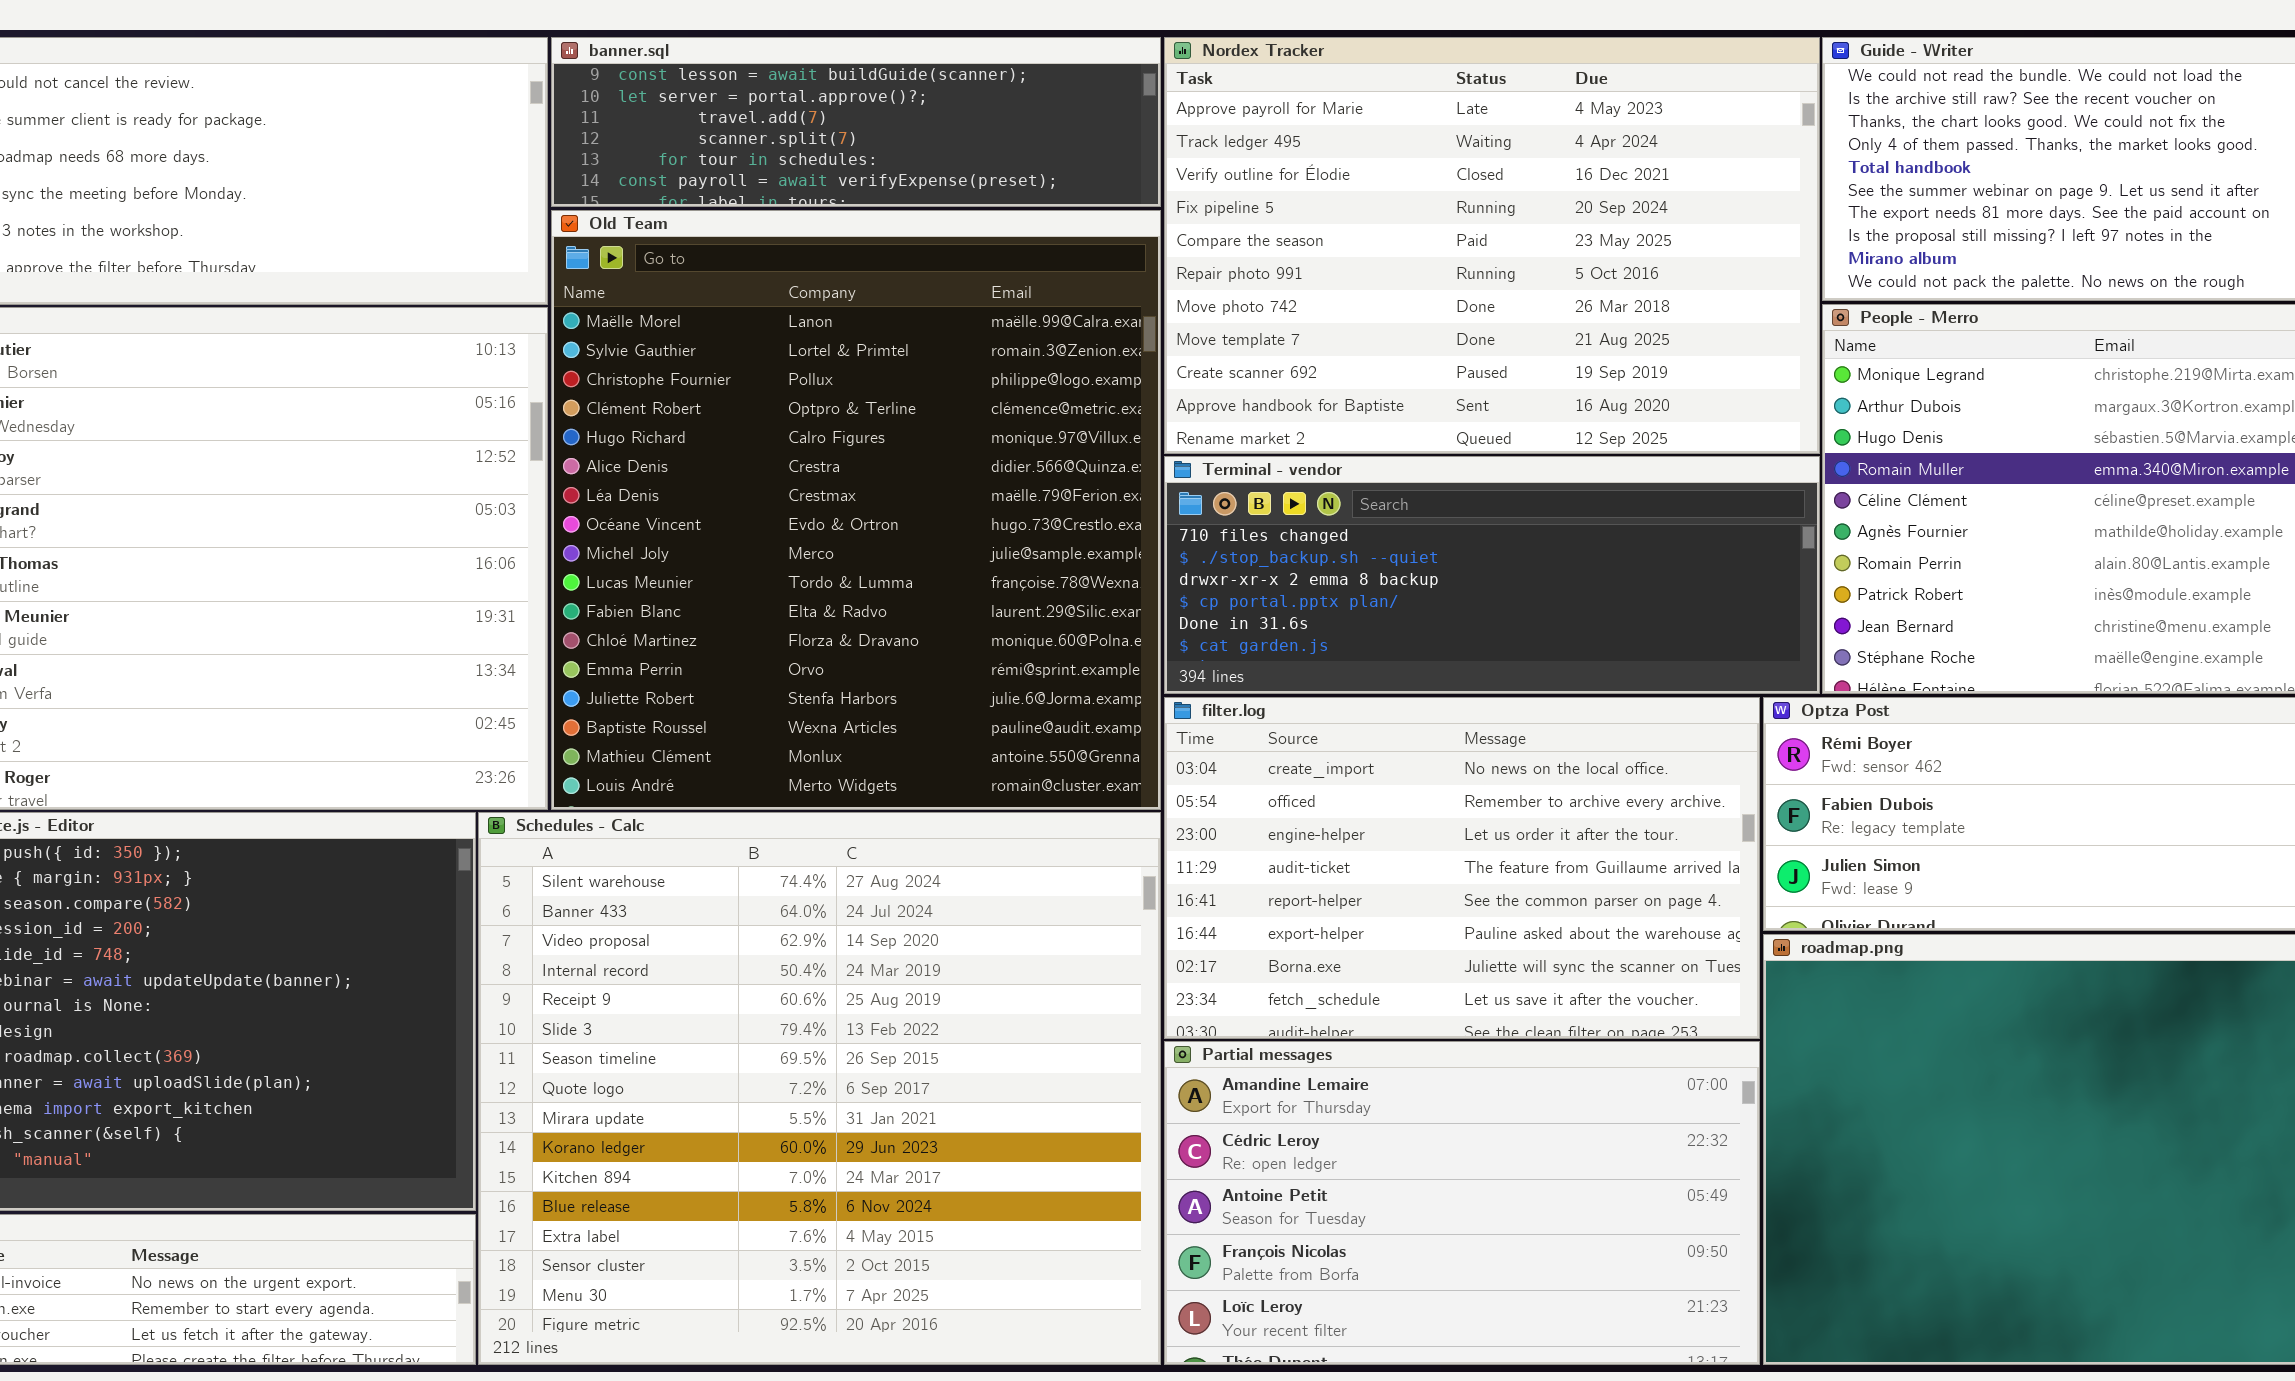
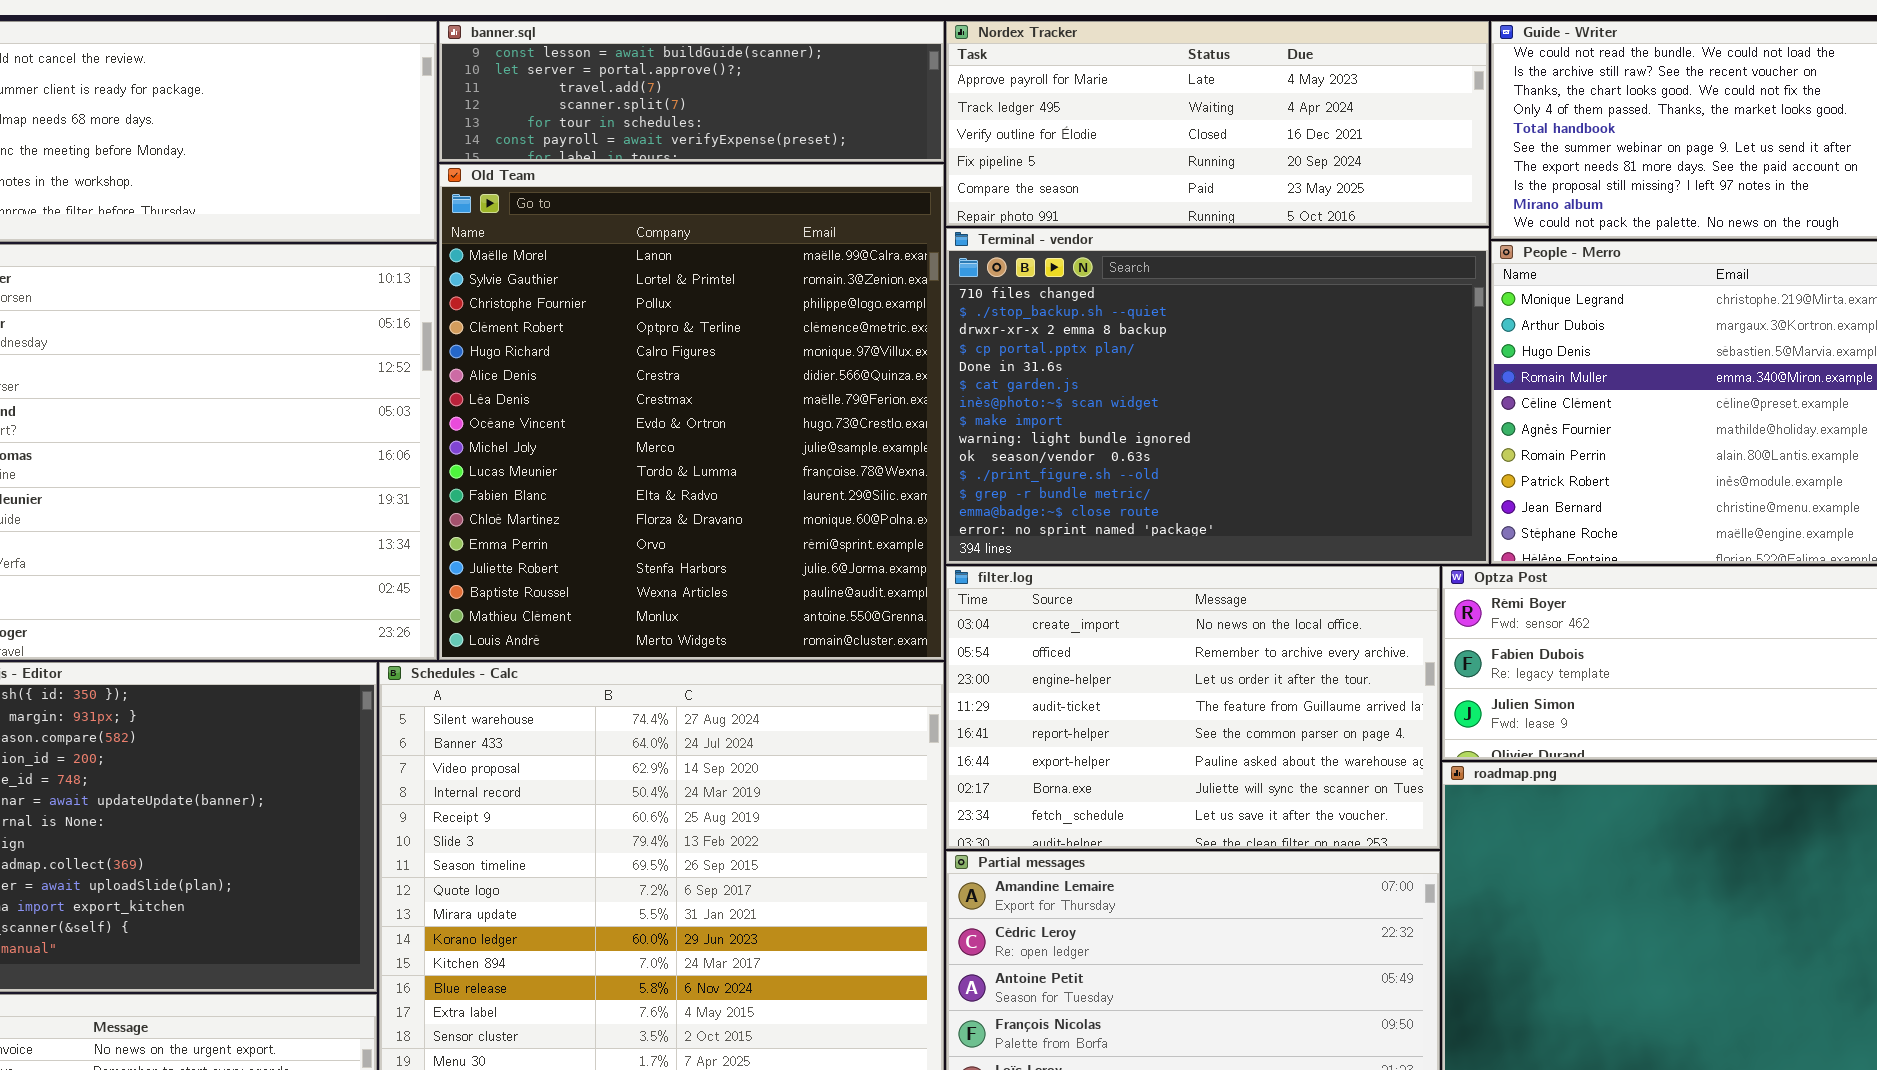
Nordex Tracker: [1164,37,1820,454] -> [946,21,1489,226], resized
Terminal - vendor: [1164,456,1820,694] -> [946,228,1489,564], resized

